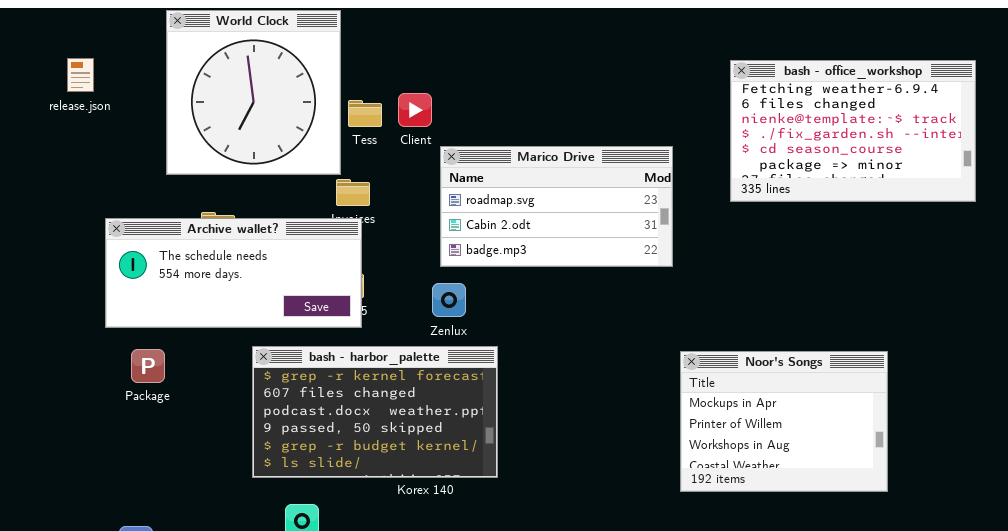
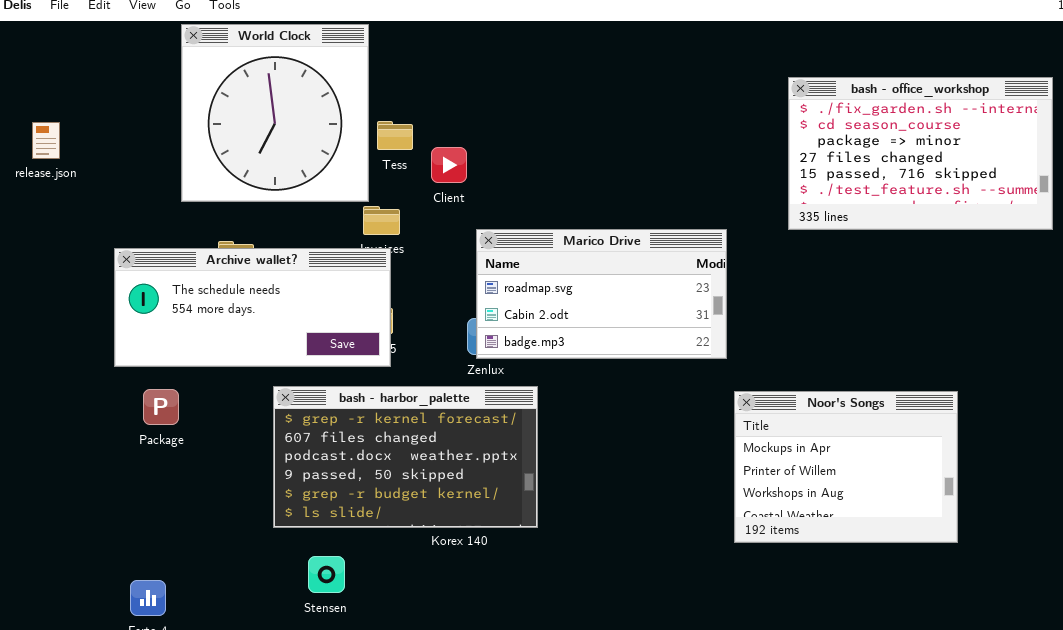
release.json: [67,58,94,92] -> [32,122,60,159], moved
bash - office_workshop: [730,60,976,202] -> [788,77,1053,230], scrolled down 3 rows
Client: [398,93,432,127] -> [431,147,467,183], moved
Marico Drive: [440,146,673,267] -> [476,229,727,359], moved

